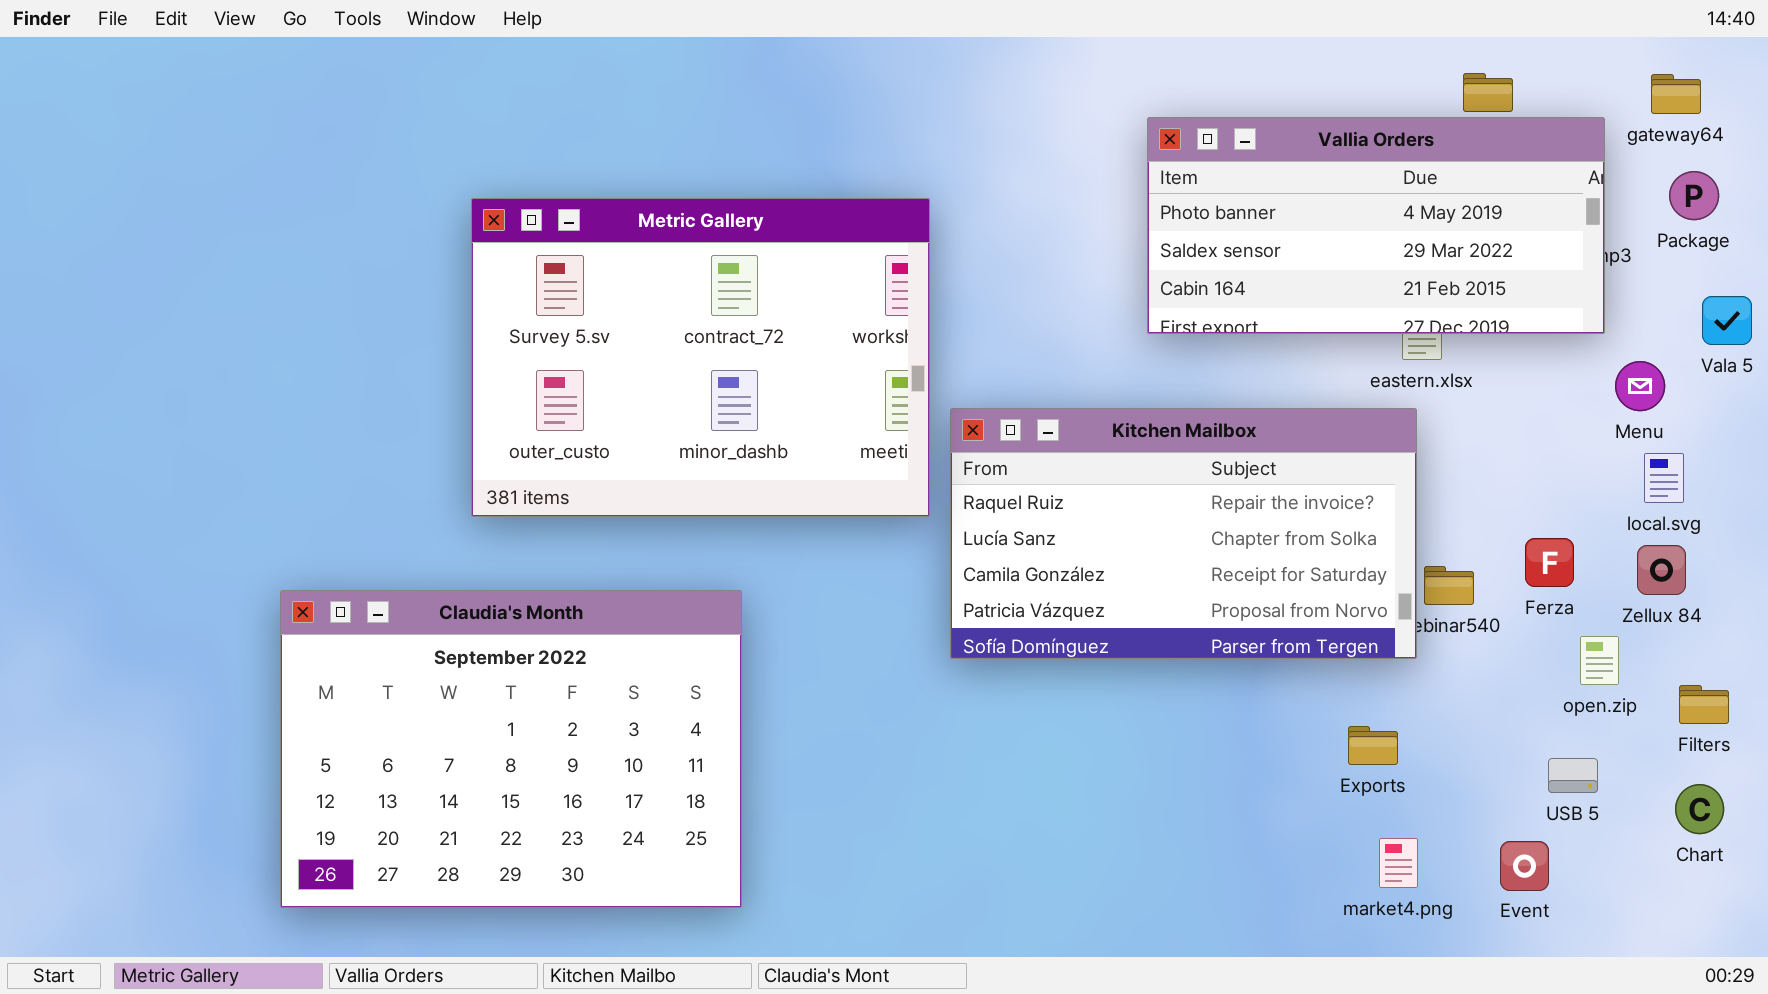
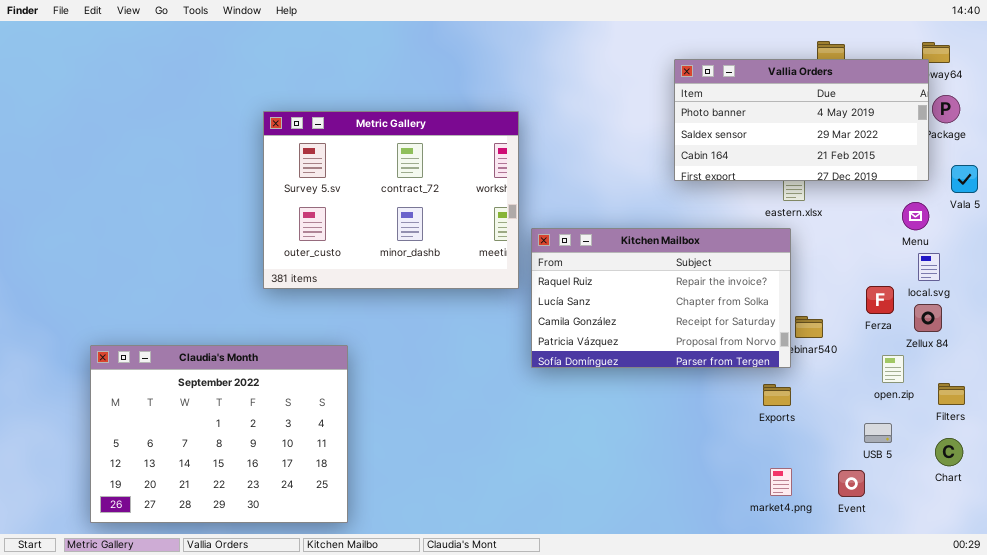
Vallia Orders: [1147,117,1605,334] -> [674,59,929,181], moved
Ferza: [1525,538,1574,587] -> [866,286,894,314], moved
Claudia's Month: [280,590,742,908] -> [90,345,348,523], moved
Exports: [1348,726,1398,765] -> [763,384,791,406], moved

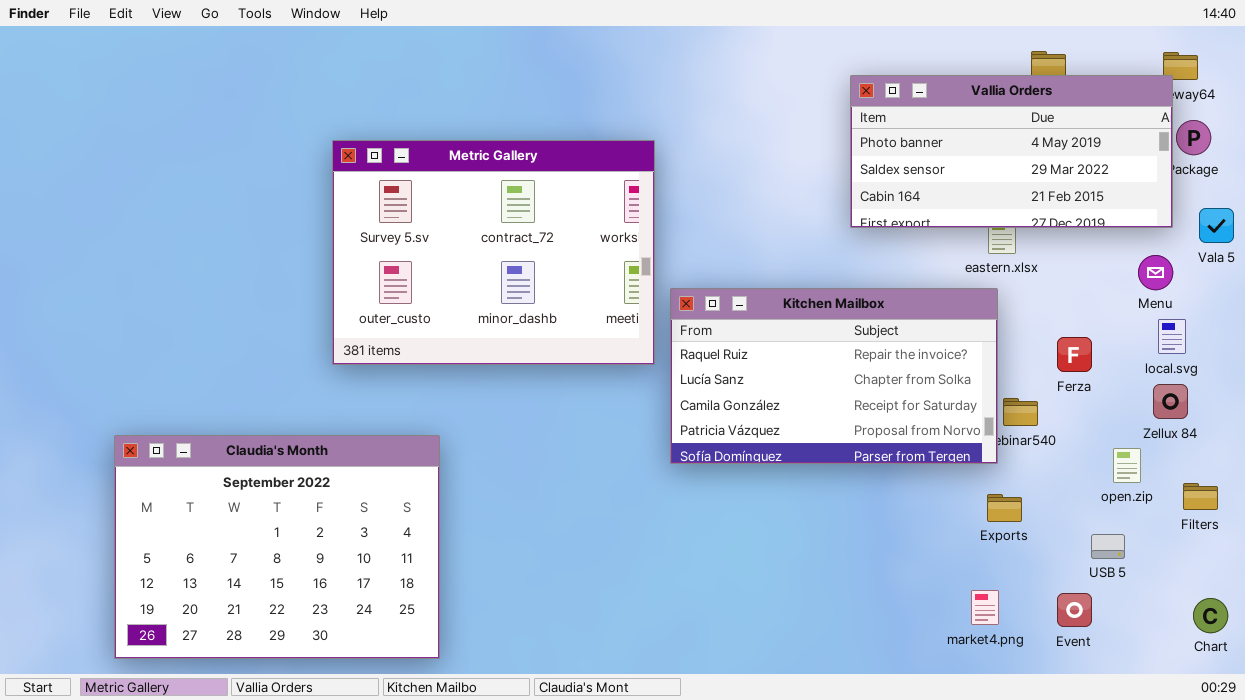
Ferza: [866,286,894,314] -> [1057,337,1092,372], moved
Exports: [763,384,791,406] -> [987,494,1022,522], moved
Chart: [935,438,963,466] -> [1193,598,1228,633], moved

